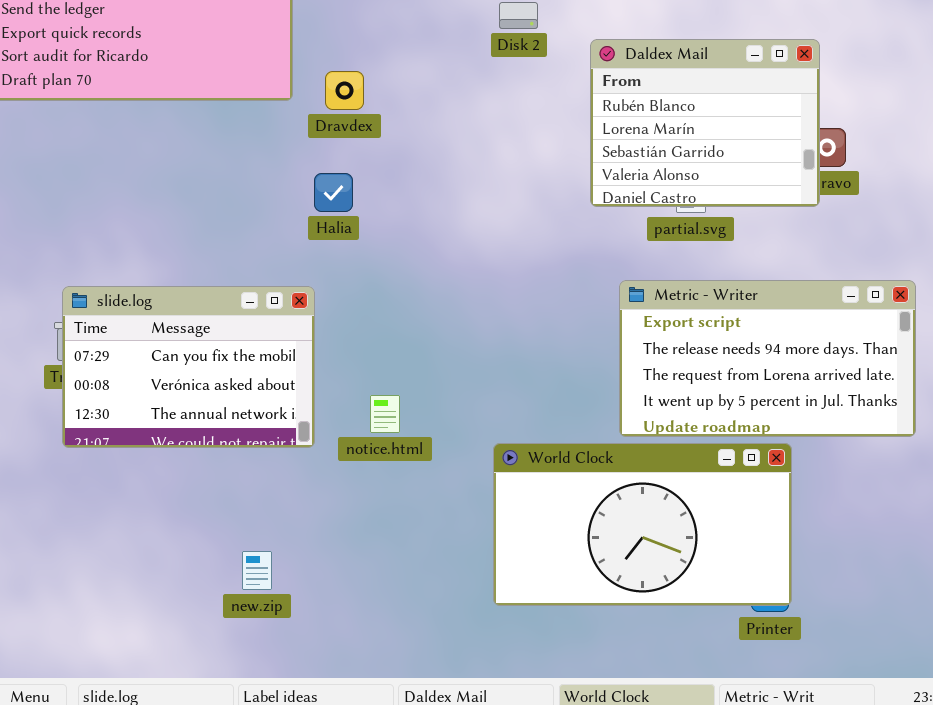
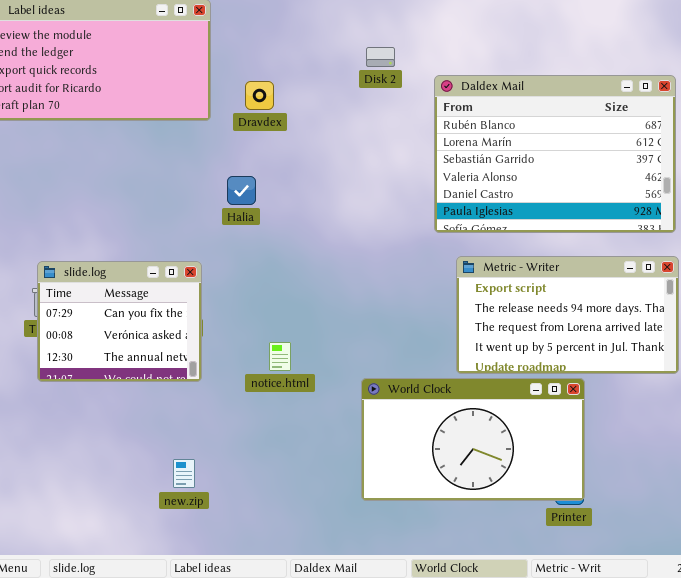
Daldex Mail: [590,39,820,207] -> [434,75,676,233], resized
Dravdex: [325,71,364,110] -> [245,81,274,110], moved
slide.log: [62,286,315,448] -> [37,261,202,382], resized

